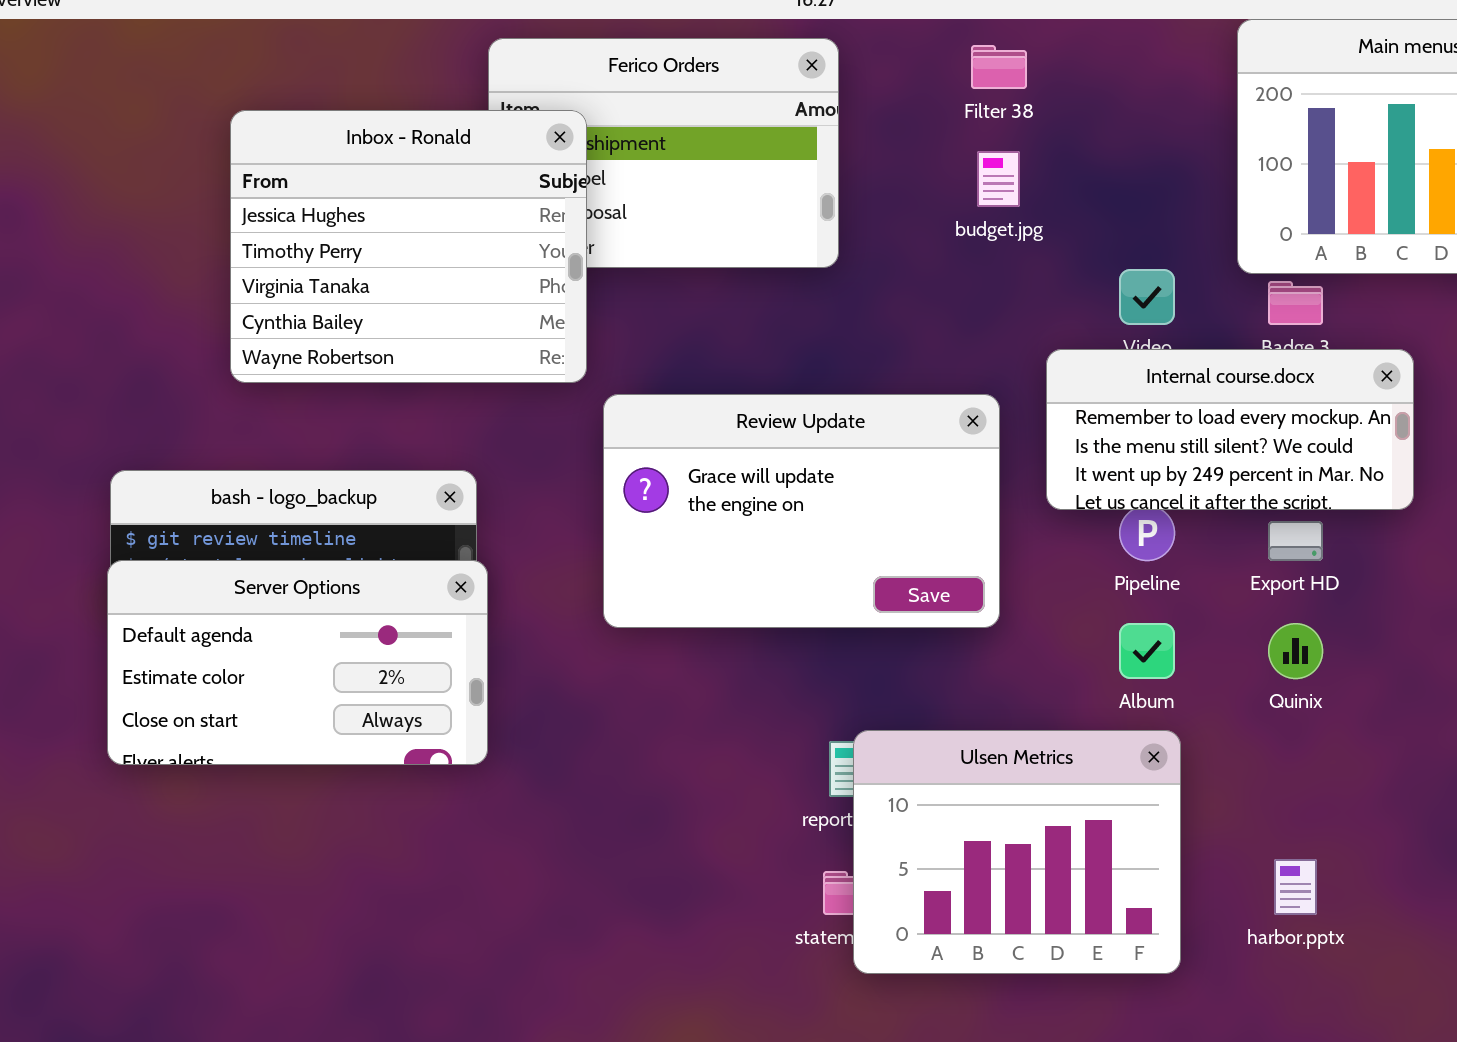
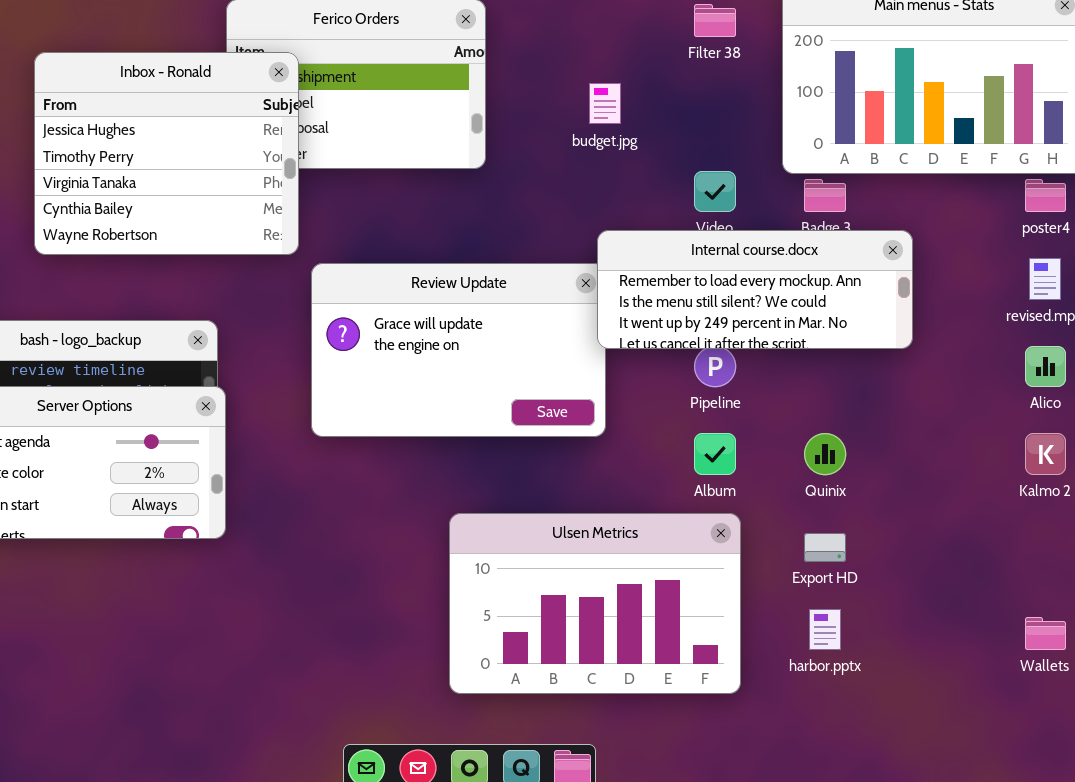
Filter 38: [971,45,1027,89] -> [694,4,736,37], moved
Internal course.docx: [1046,349,1414,510] -> [597,230,913,349], resized
Export HD: [1268,521,1323,561] -> [804,533,846,562], moved
Ulsen Metrics: [853,730,1181,974] -> [449,513,741,694], resized

